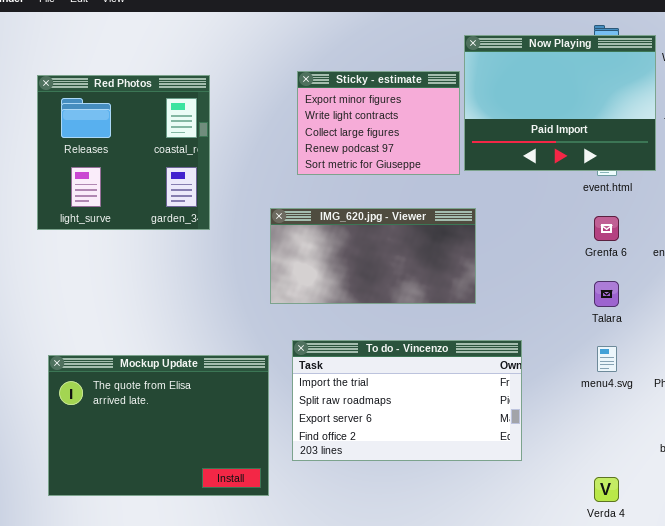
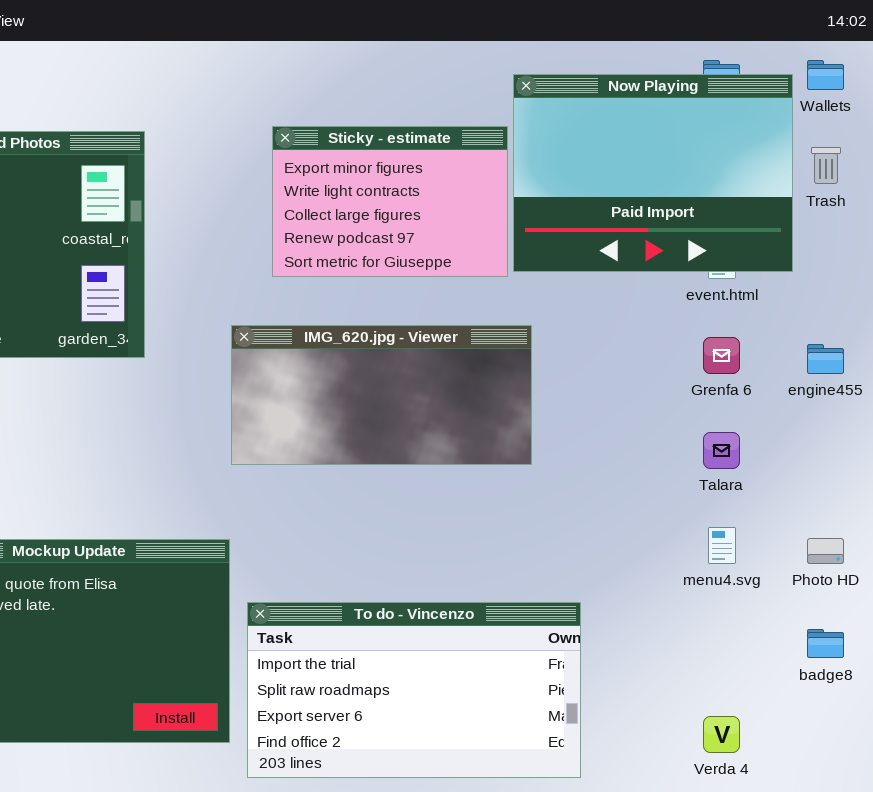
To do - Vincenzo: [292,340,522,461] -> [247,602,581,778], moved

